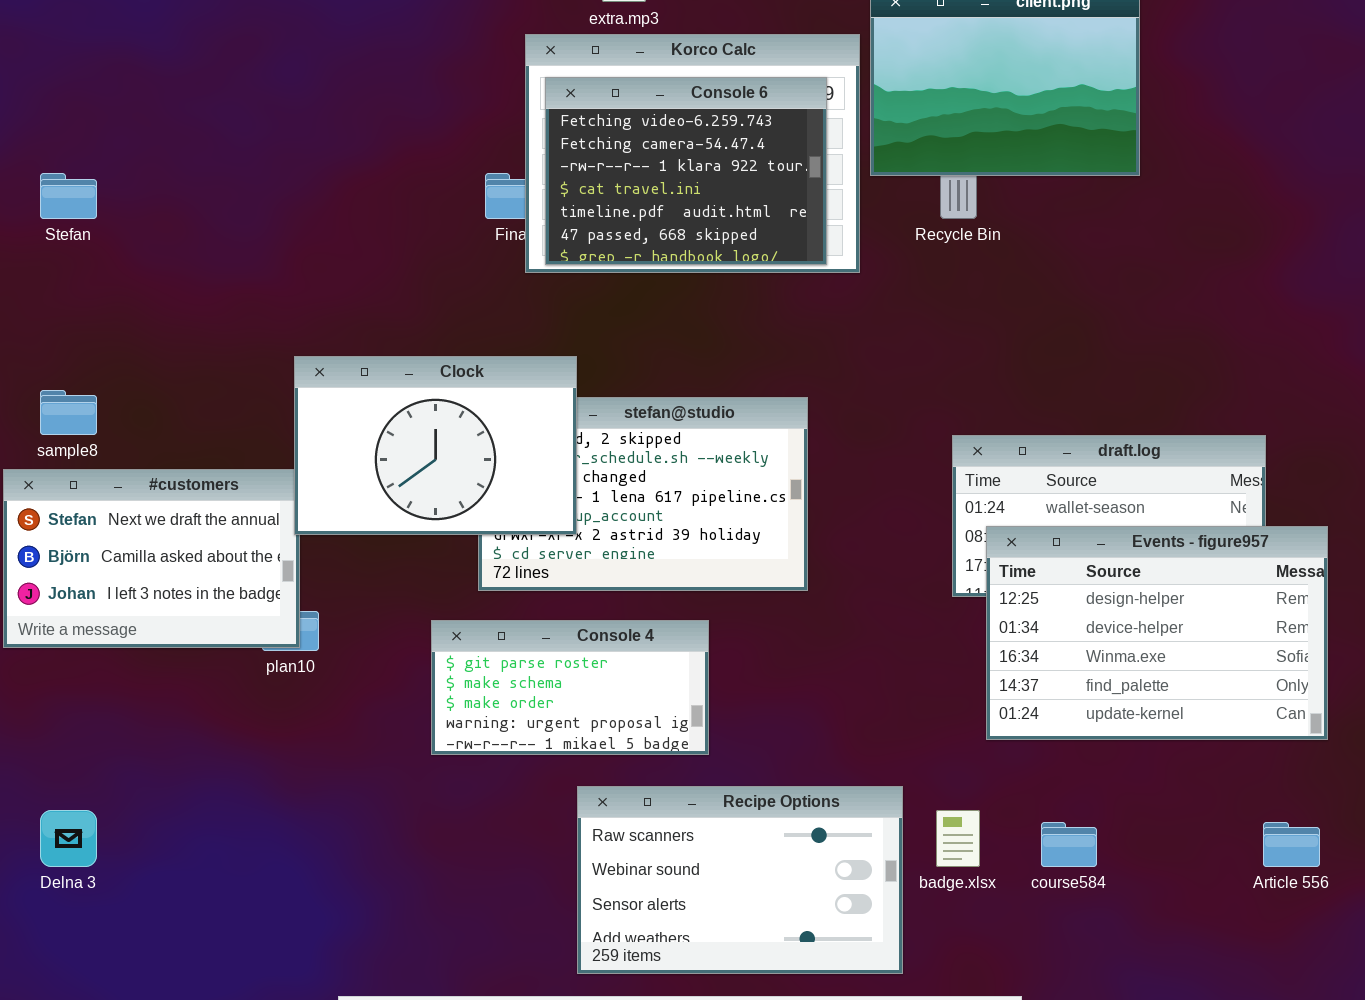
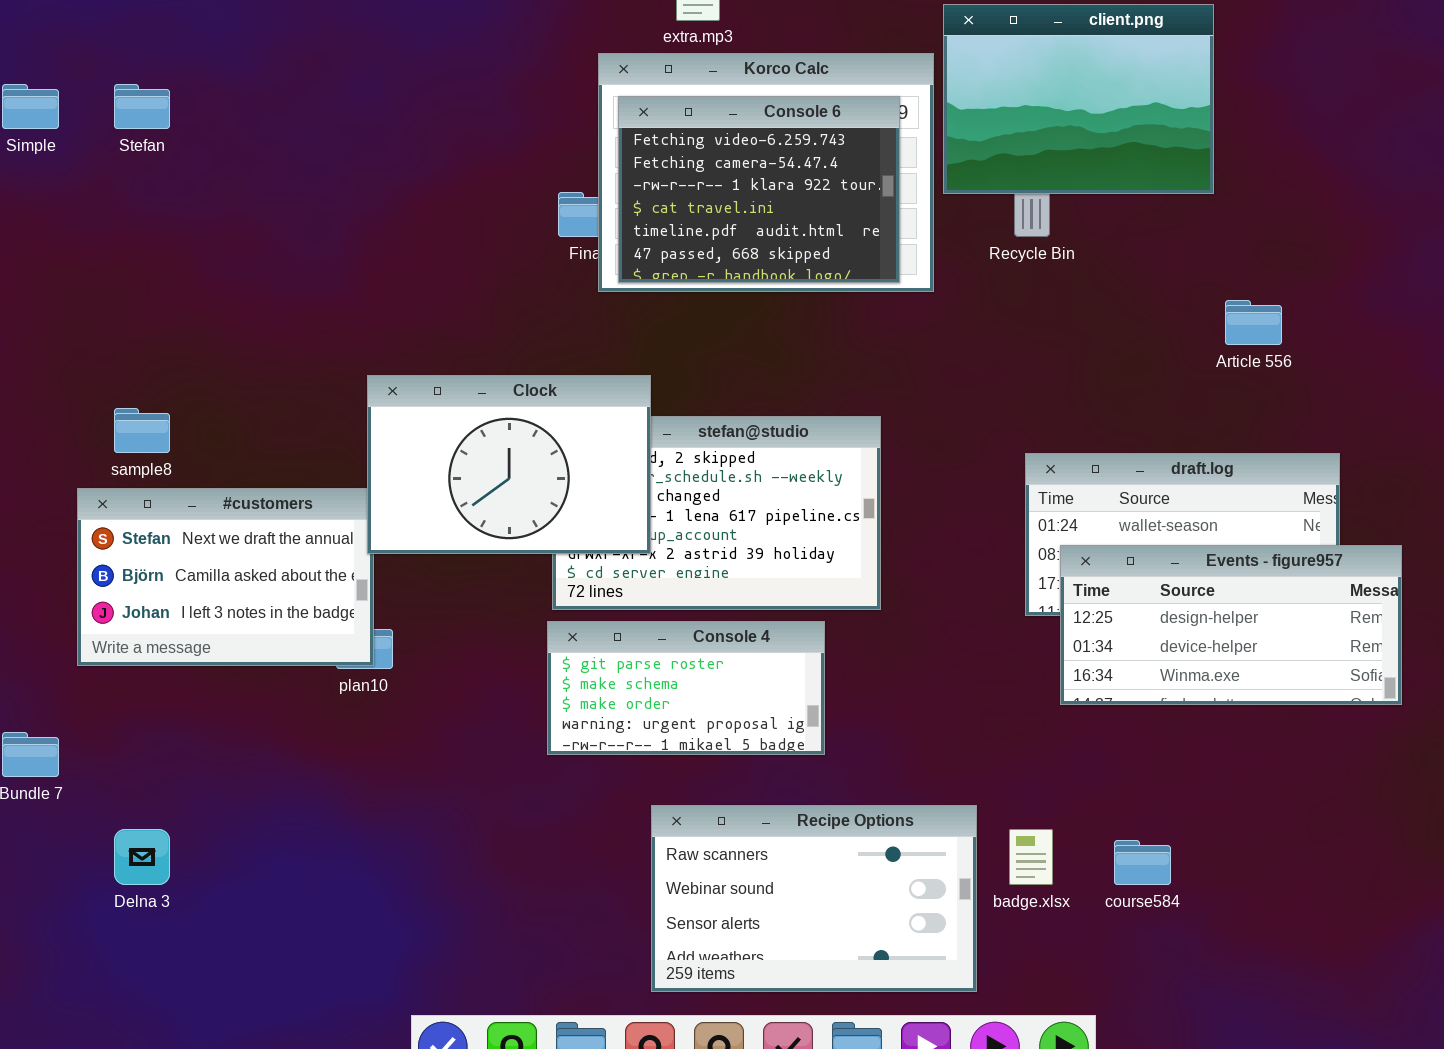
Stefan: [40,173,97,219] -> [114,84,170,129], moved
Events - figure957: [986,526,1328,740] -> [1060,545,1402,705], resized
Console 4: [431,620,709,755] -> [547,621,825,755], moved
Article 556: [1263,822,1320,867] -> [1225,300,1282,345], moved

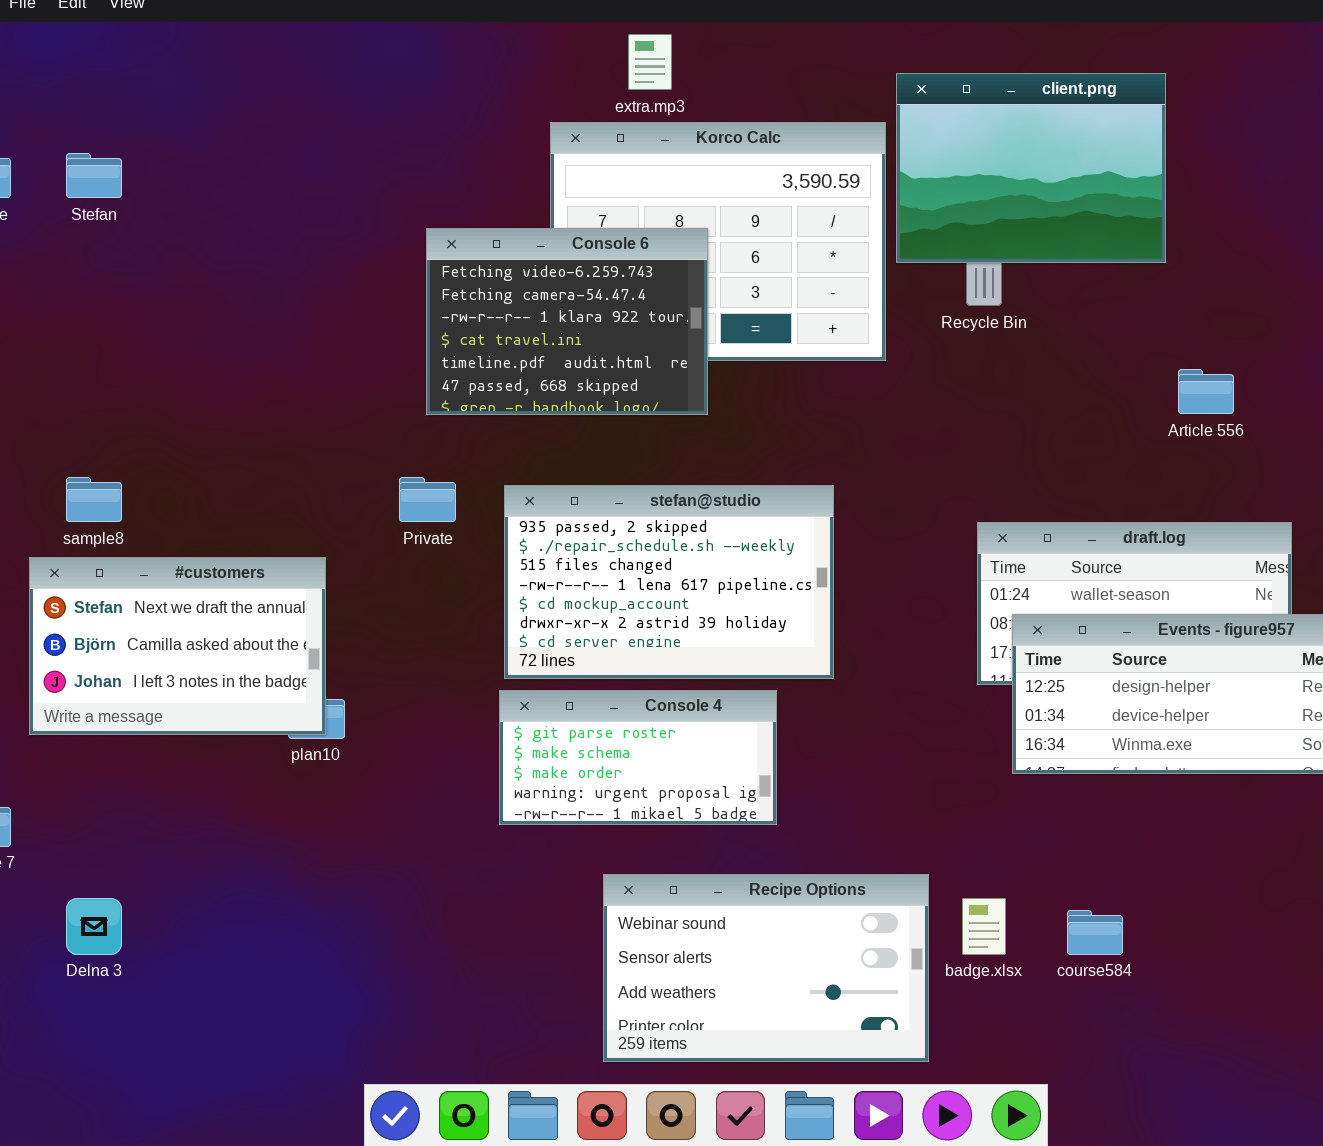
Console 6: [618,96,900,283] -> [426,228,708,415], moved
Clock: [367,375,651,554] -> none, closed
Recipe Options: [651,805,977,992] -> [603,874,929,1062], scrolled down 1 row

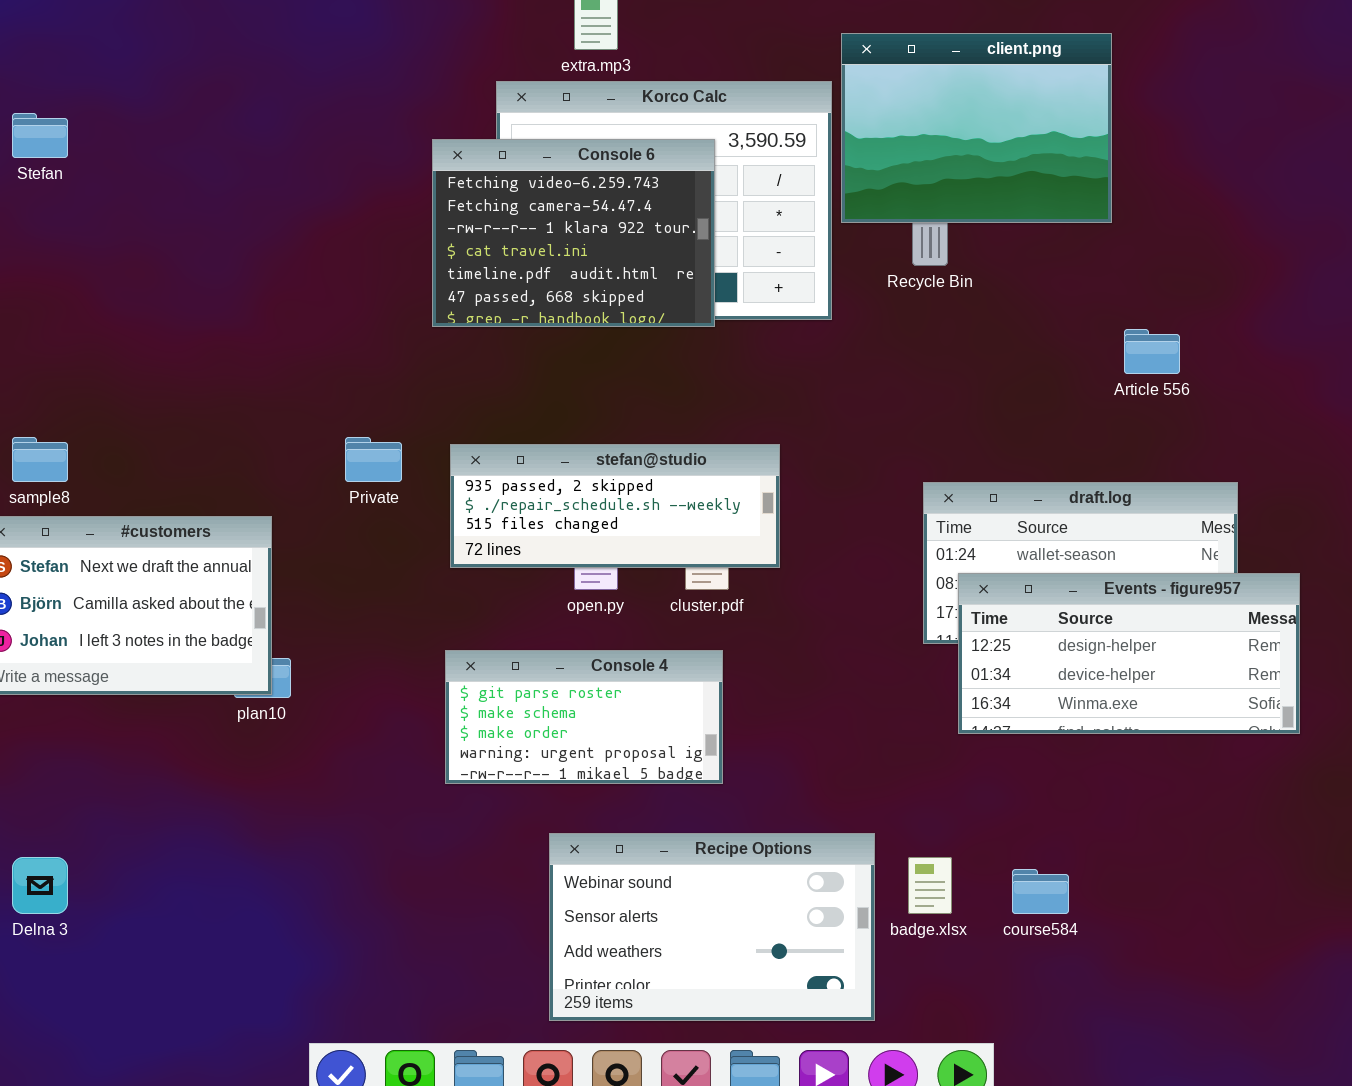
Console 6: [426,228,708,415] -> [432,139,715,327], moved
stefan@studio: [504,485,834,679] -> [450,444,780,568], resized

